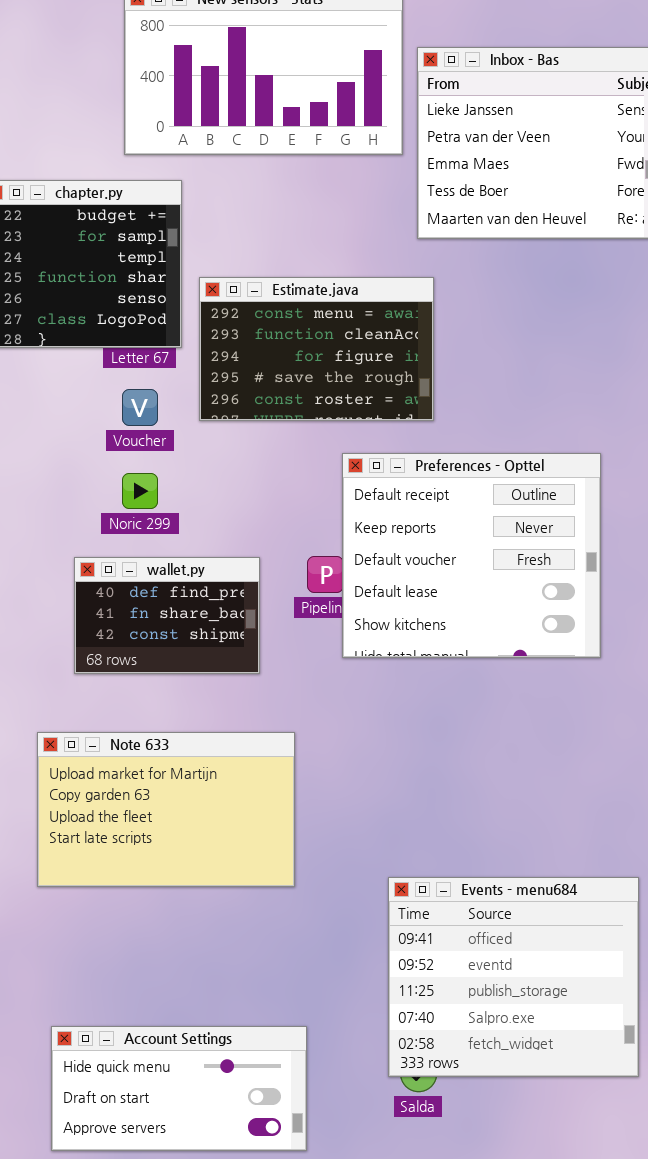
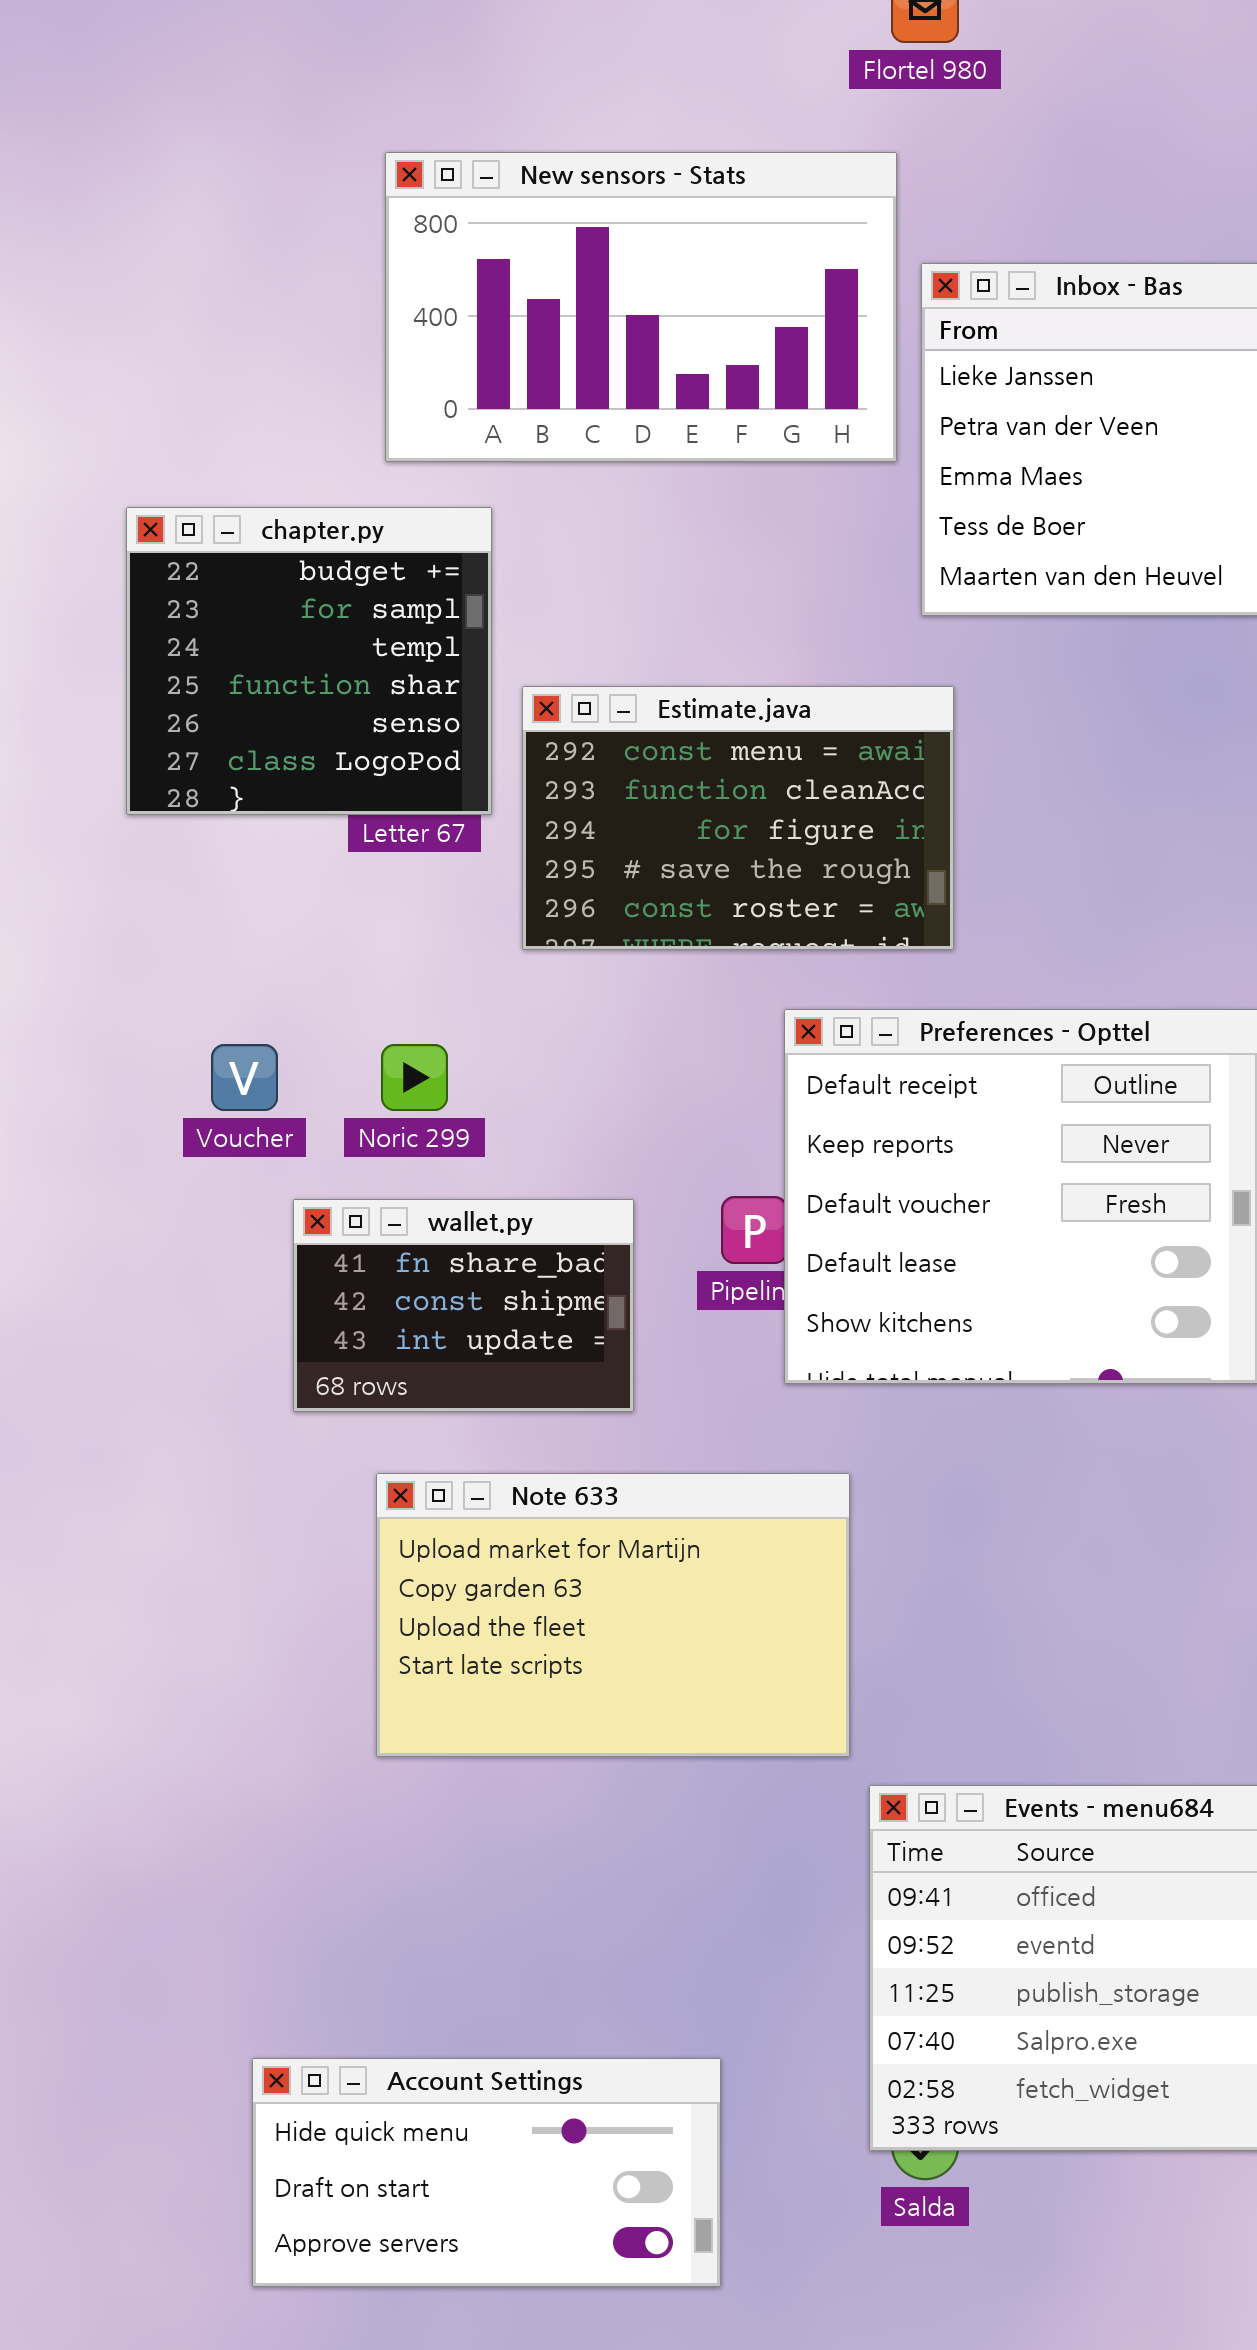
Voucher: [122,389,158,426] -> [211,1044,278,1111], moved
wallet.py: [74,557,260,674] -> [293,1199,634,1412], scrolled down 1 row
Note 633: [37,732,295,887] -> [376,1473,850,1757], moved

